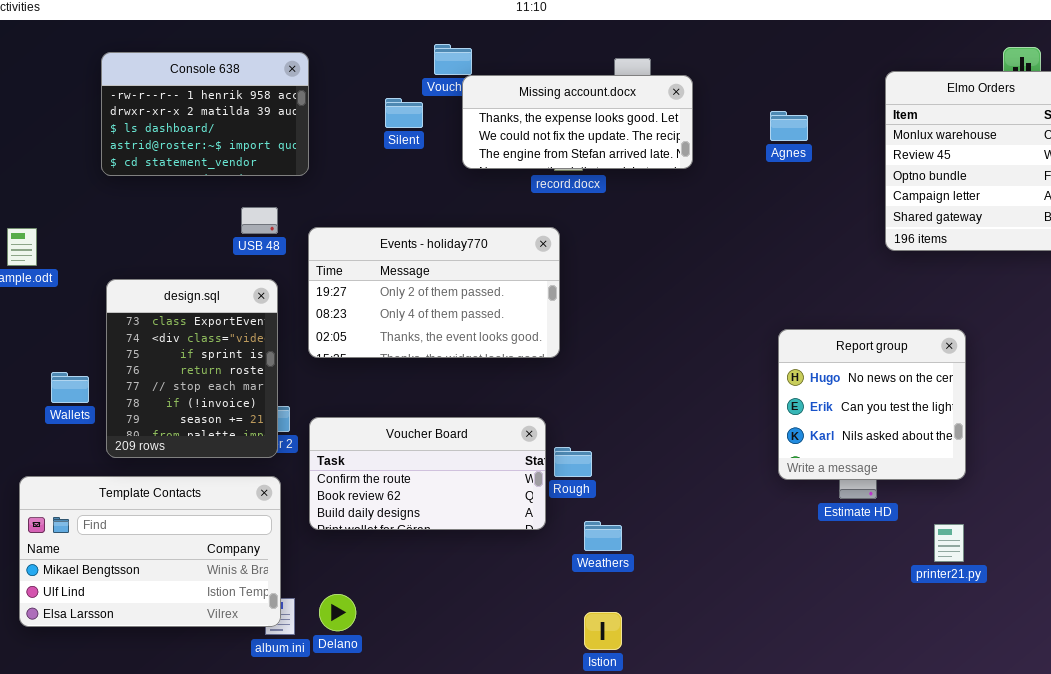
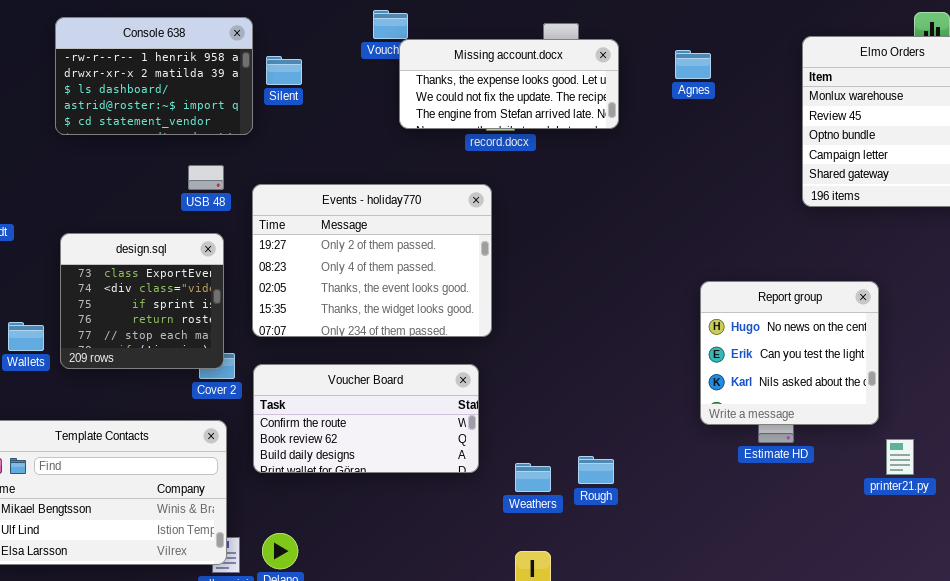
Silent: [385,98,423,128] -> [266,56,302,85], moved
Agnes: [770,111,808,141] -> [675,50,711,79], moved
Events - holiday770: [308,227,560,358] -> [252,184,492,337], resized
design.sql: [106,279,278,458] -> [60,233,224,369], resized
Rough: [554,447,592,477] -> [578,456,614,484], moved
printer21.py: [934,524,964,562] -> [886,439,914,475], moved

